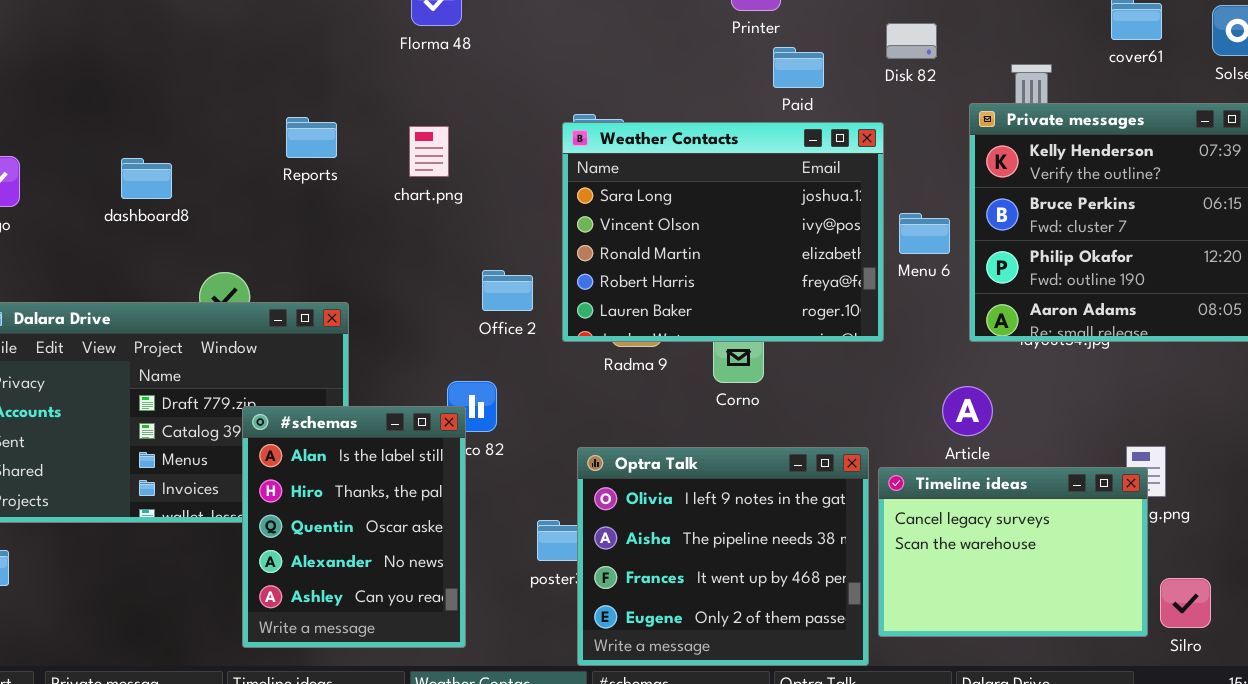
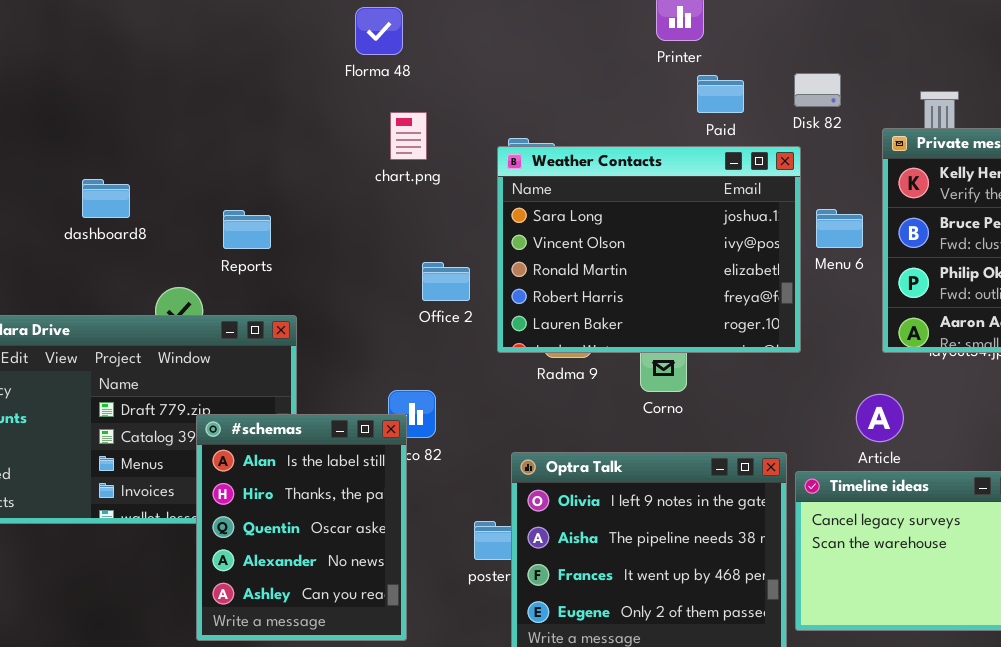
Disk 82: [886,23,937,59] -> [794,73,841,107], moved
Reports: [286,117,337,158] -> [223,210,271,249], moved
chart.png: [409,126,449,177] -> [390,112,427,160], moved
Menu 6: [899,213,950,254] -> [816,209,863,248], moved
Office 2: [482,270,533,311] -> [422,262,470,301], moved

